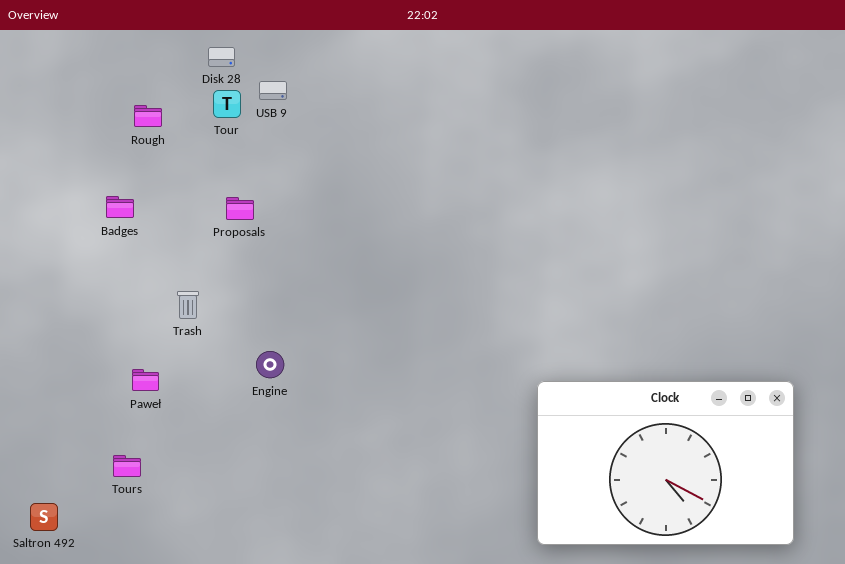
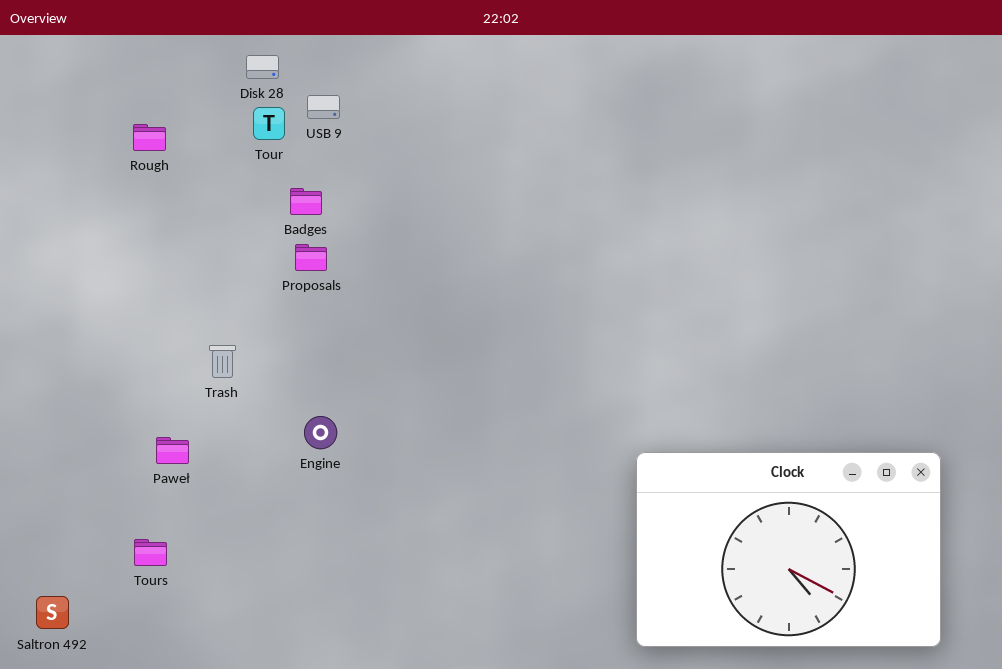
Rough: [134,105,162,127] -> [133,124,166,151], moved
Badges: [106,196,134,218] -> [290,188,322,215], moved
Proposals: [226,197,254,220] -> [295,244,327,271], moved

